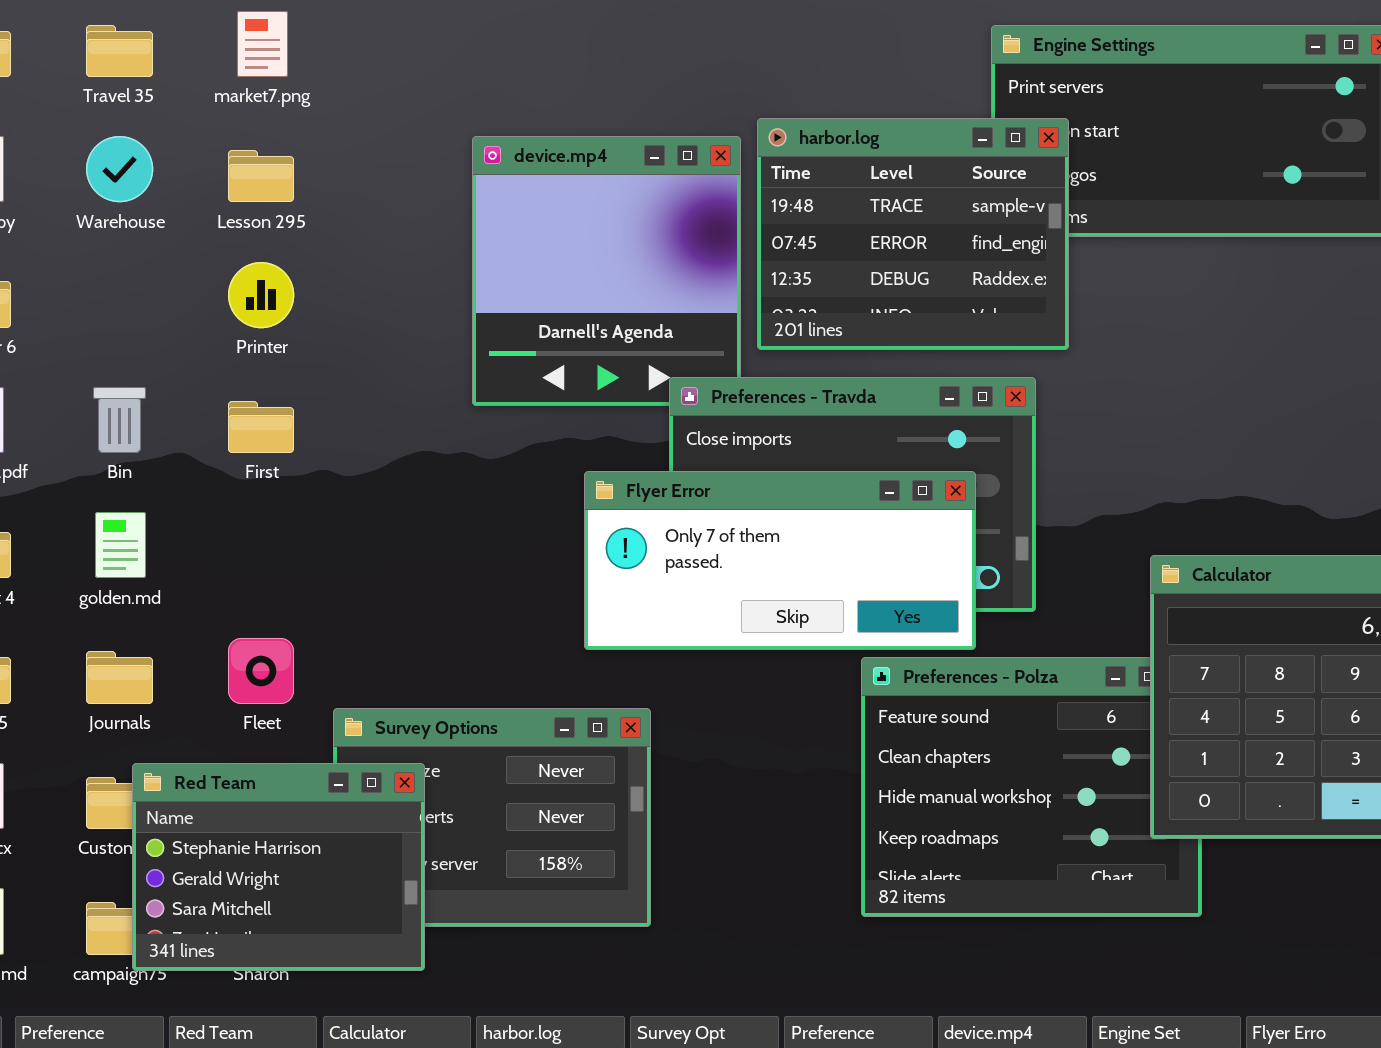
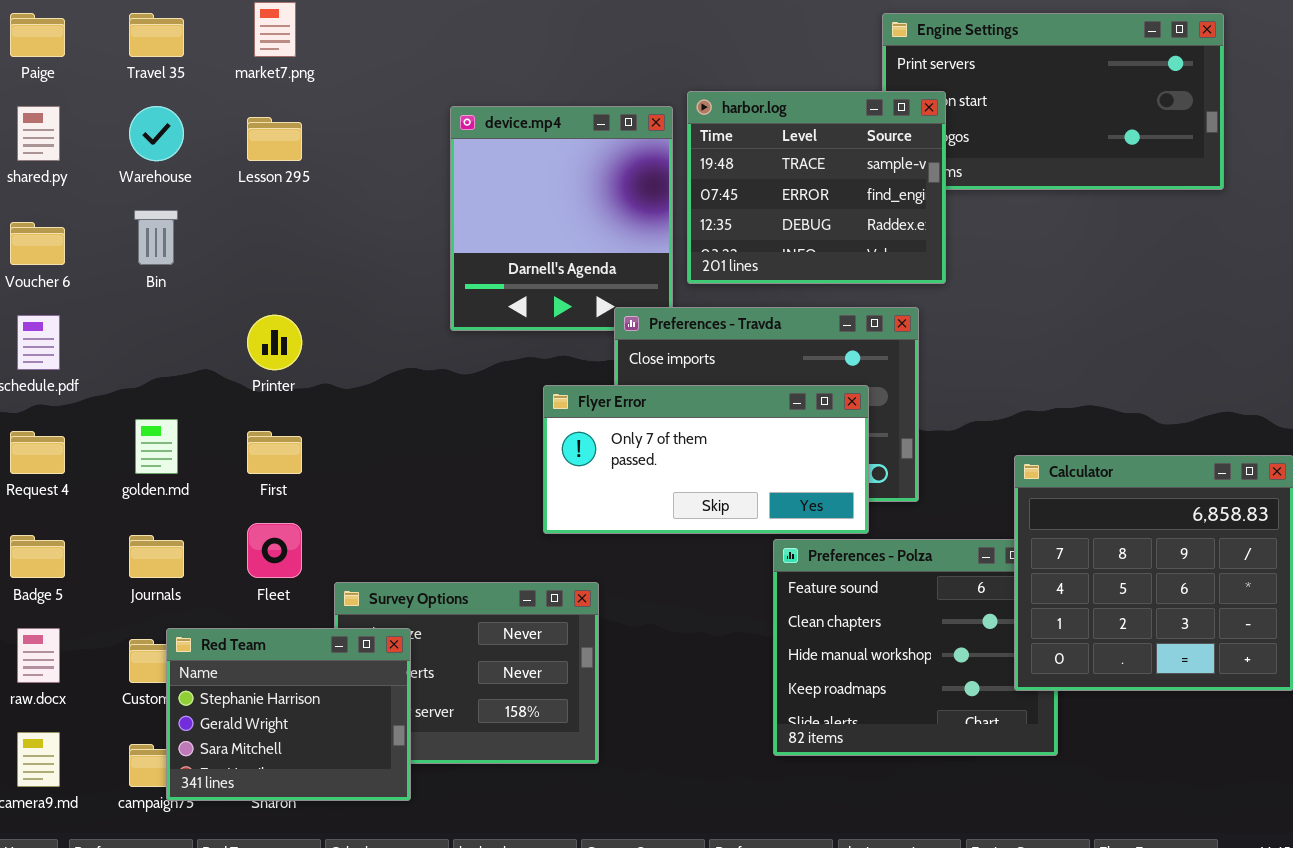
Printer: [228,262,294,328] -> [247,315,302,370], moved
Bin: [93,387,146,453] -> [134,210,178,265], moved
First: [228,401,294,453] -> [247,431,302,474], moved

